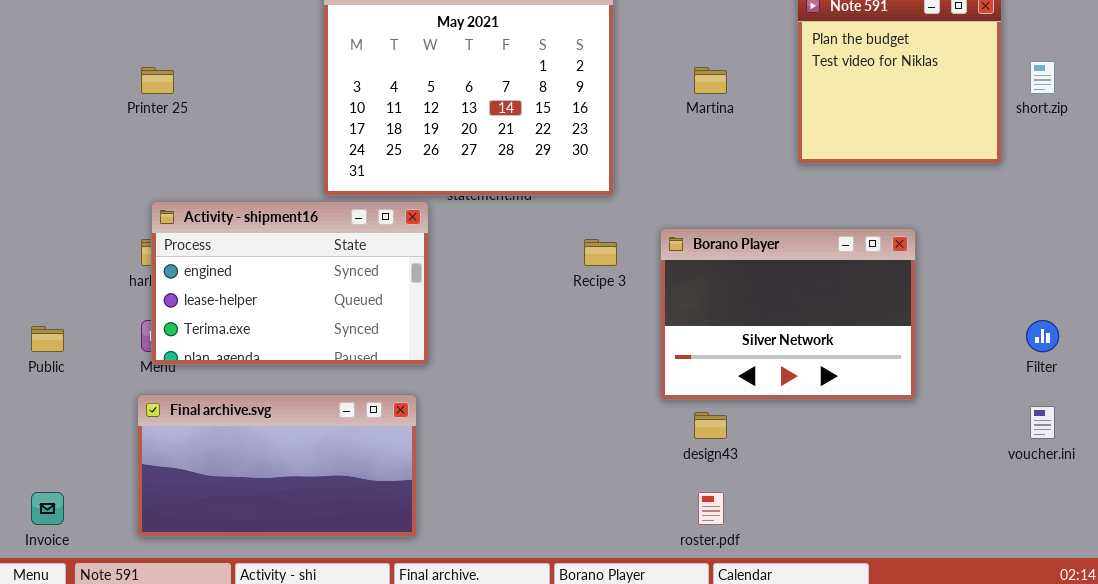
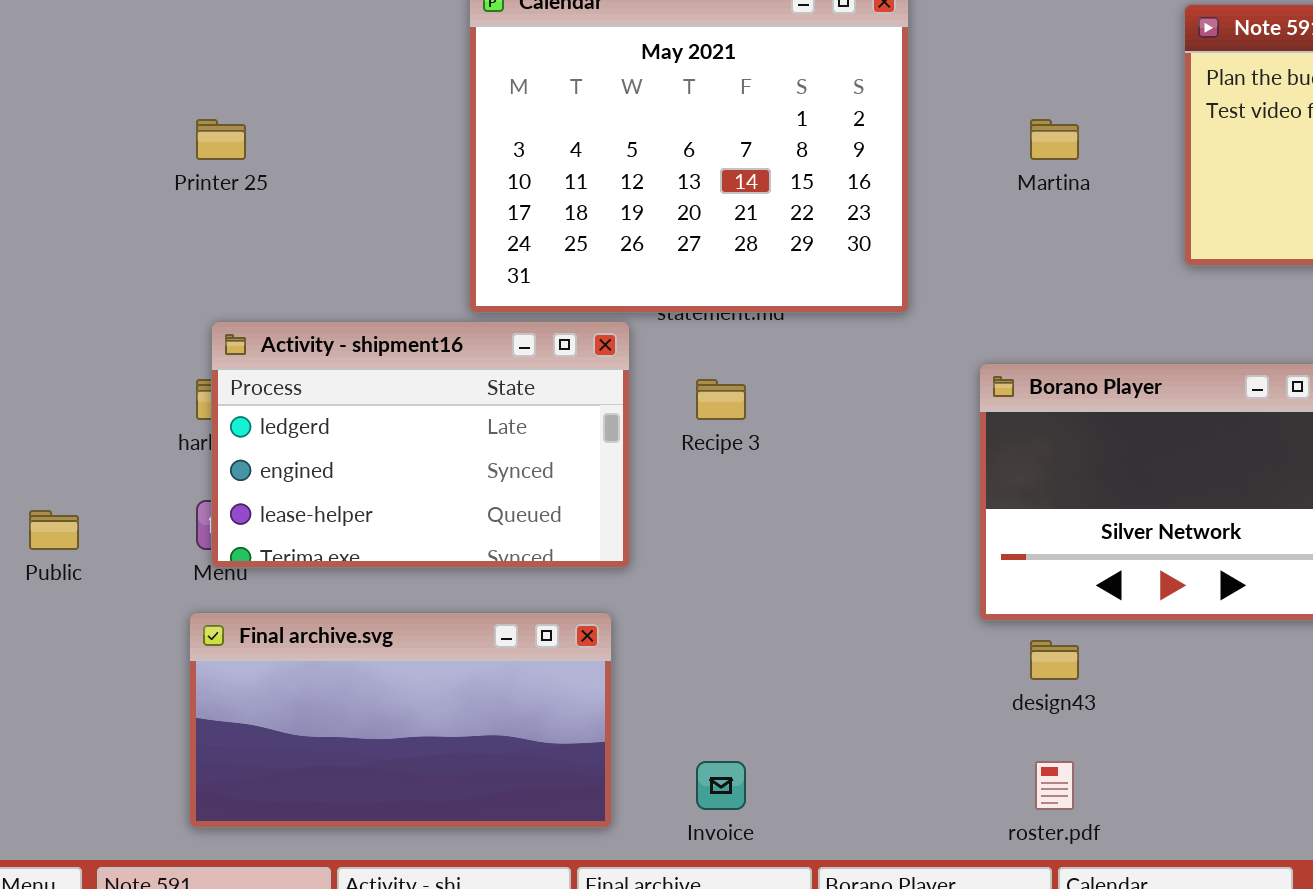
Activity - shipment16: [151,201,429,365] -> [211,321,630,568], scrolled up 1 row
Recipe 3: [584,239,617,266] -> [696,379,746,420], moved
Invoice: [31,492,64,525] -> [696,761,746,810], moved

